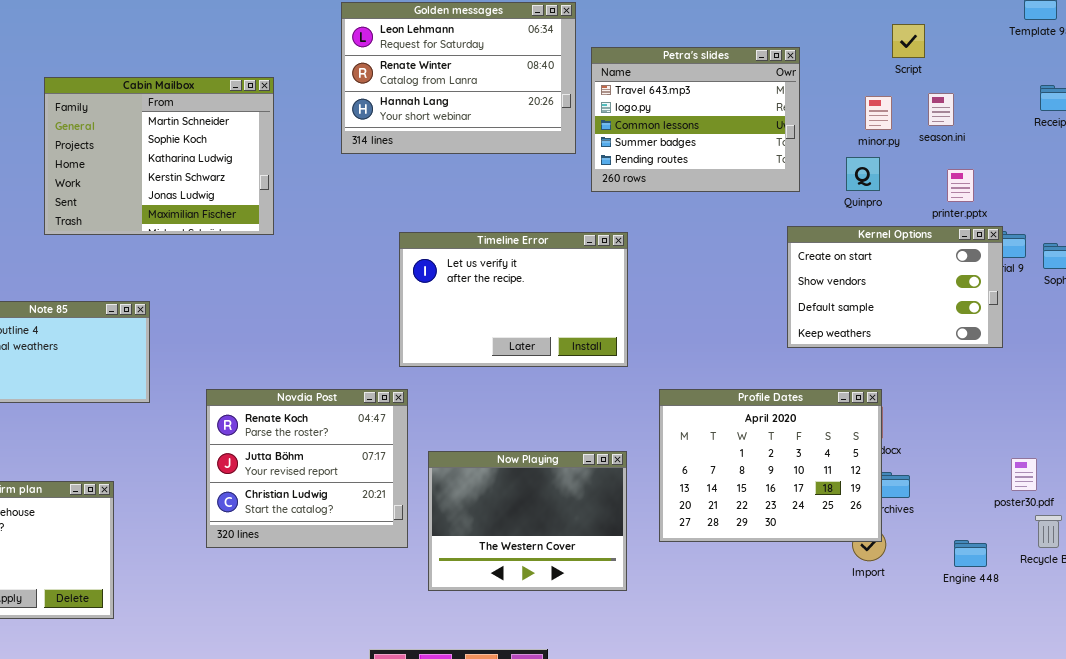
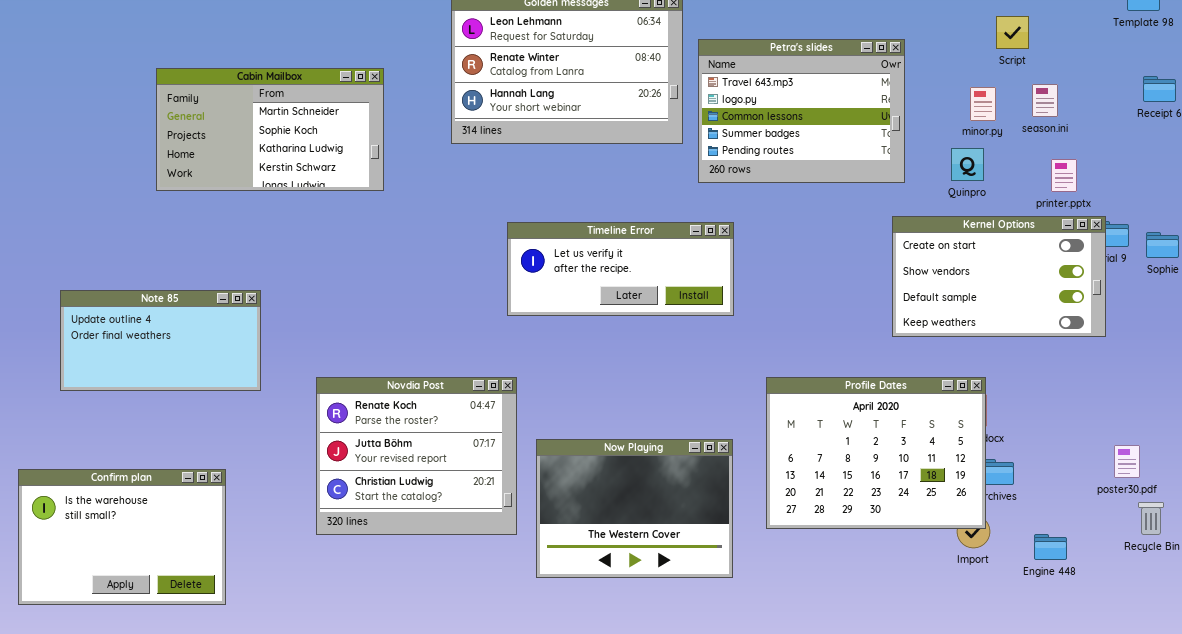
Cabin Mailbox: [44,77,274,235] -> [156,68,384,191], resized
Timeline Error: [399,232,628,367] -> [507,222,734,316], resized
Engine 448: [954,540,987,567] -> [1034,534,1067,560], moved

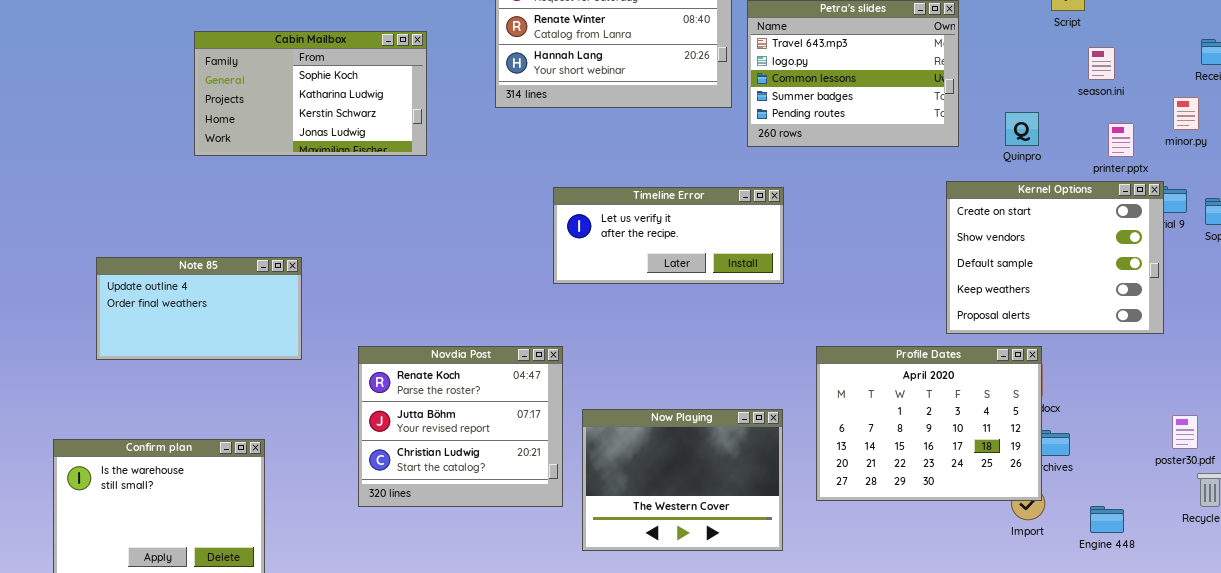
Cabin Mailbox: [156,68,384,191] -> [194,31,427,156], scrolled down 1 row
minor.py: [970,87,996,121] -> [1173,97,1199,130], moved
Kernel Options: [892,216,1106,337] -> [946,181,1164,334], resized

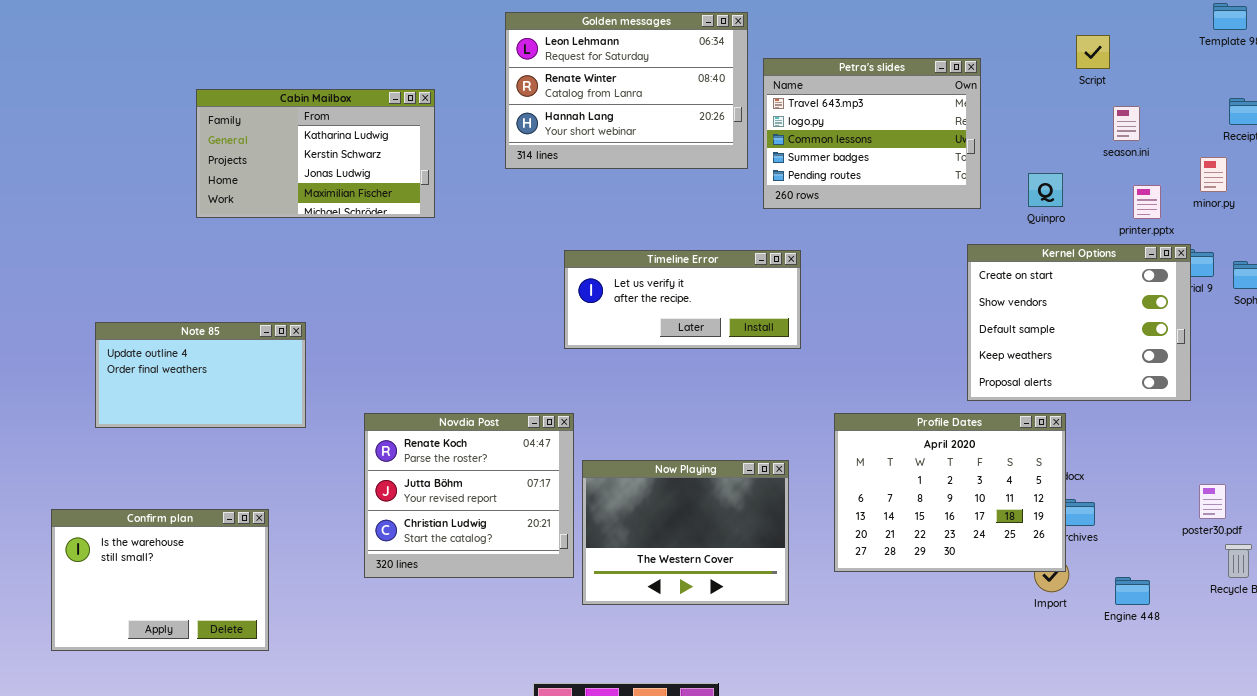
Cabin Mailbox: [194,31,427,156] -> [196,89,435,218], scrolled down 1 row
Now Playing: [582,409,783,551] -> [582,460,789,605], moved

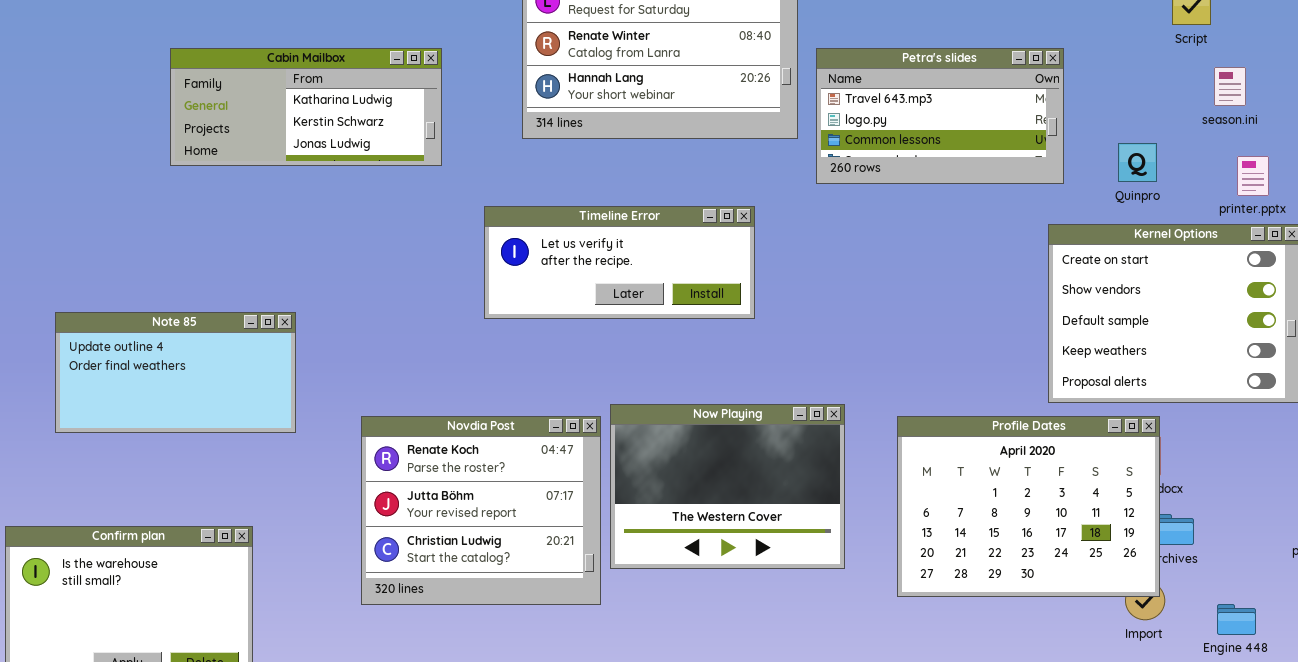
Petra's slides: [763,58,981,209] -> [816,48,1064,184], resized
Cabin Mailbox: [196,89,435,218] -> [170,48,442,166], resized
Timeline Error: [564,250,801,349] -> [484,206,755,319], moved
Now Playing: [582,460,789,605] -> [610,404,845,569], moved

